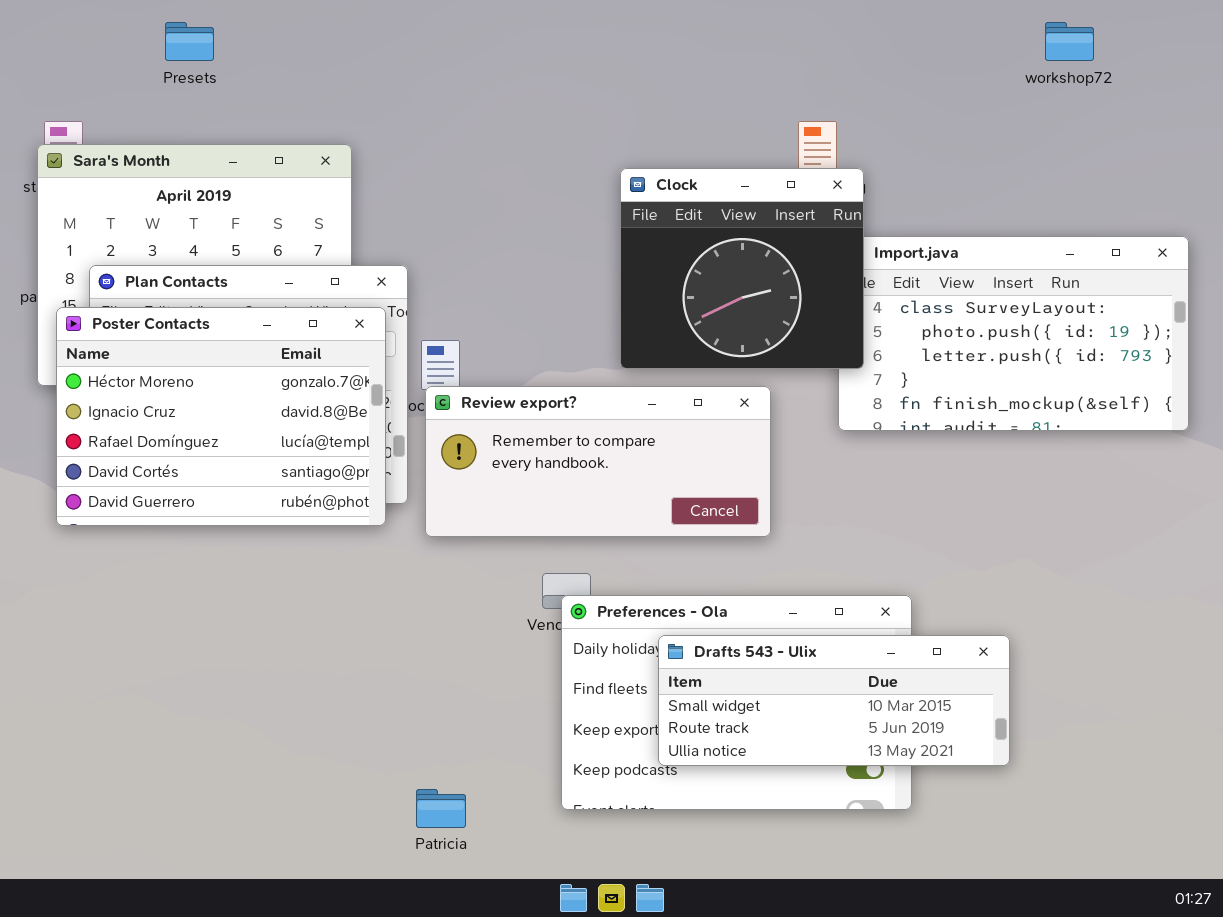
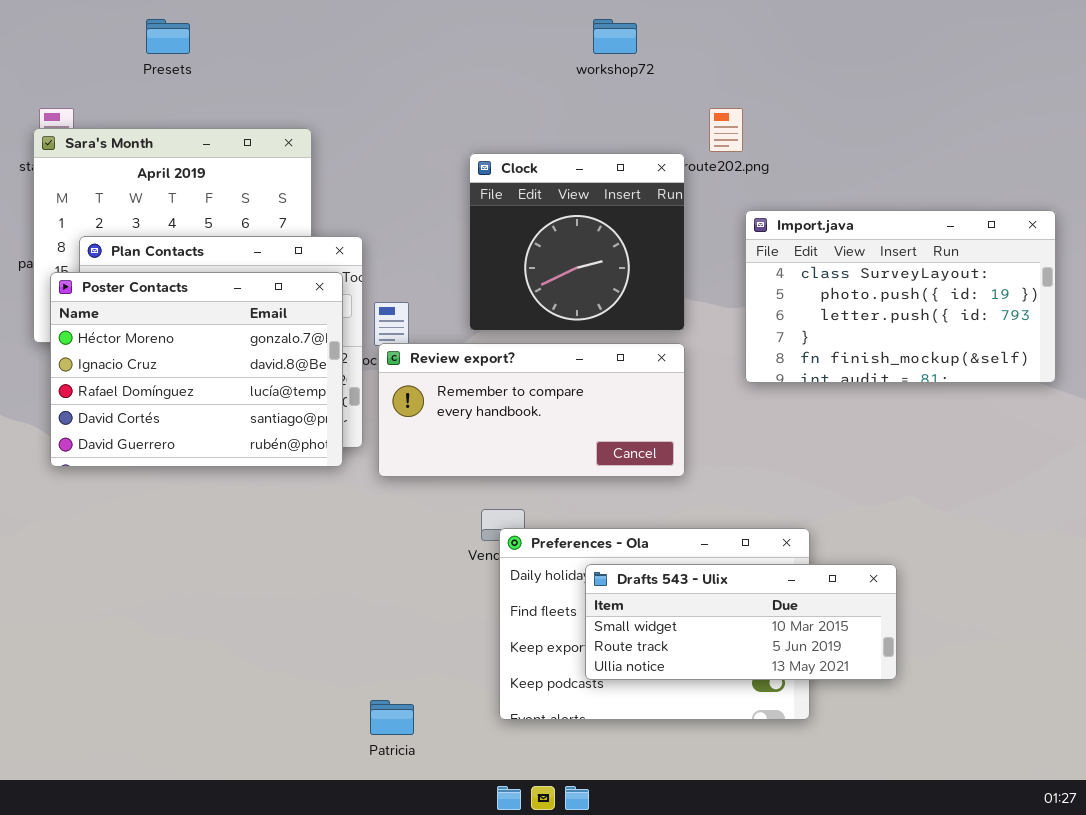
workshop72: [1045,22,1094,61] -> [593,19,637,54], moved
Clock: [620,168,864,369] -> [469,153,685,331], moved

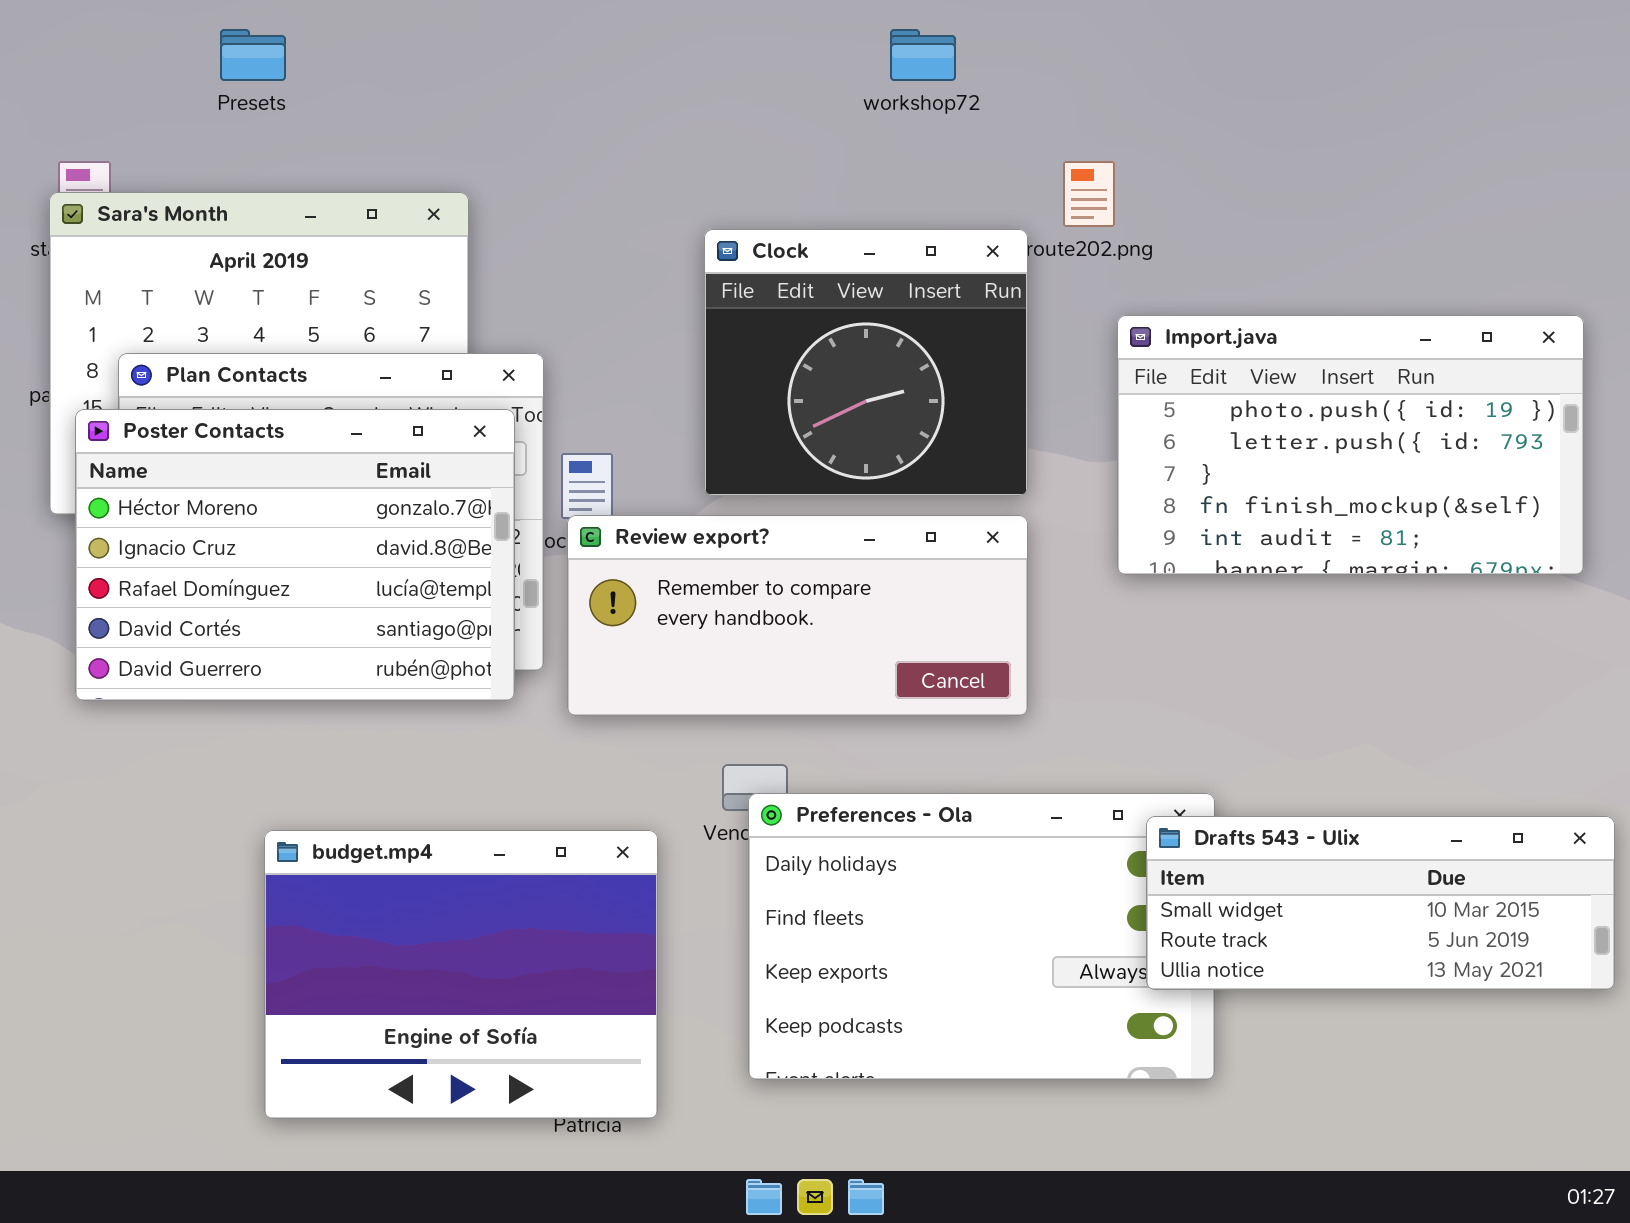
Import.java: [745,210,1056,383] -> [1117,315,1584,575], scrolled down 1 row
budget.mp4: none -> [264,830,658,1119], opened
Drafts 543 - Ulix: [585,564,897,680] -> [1146,816,1615,990], moved

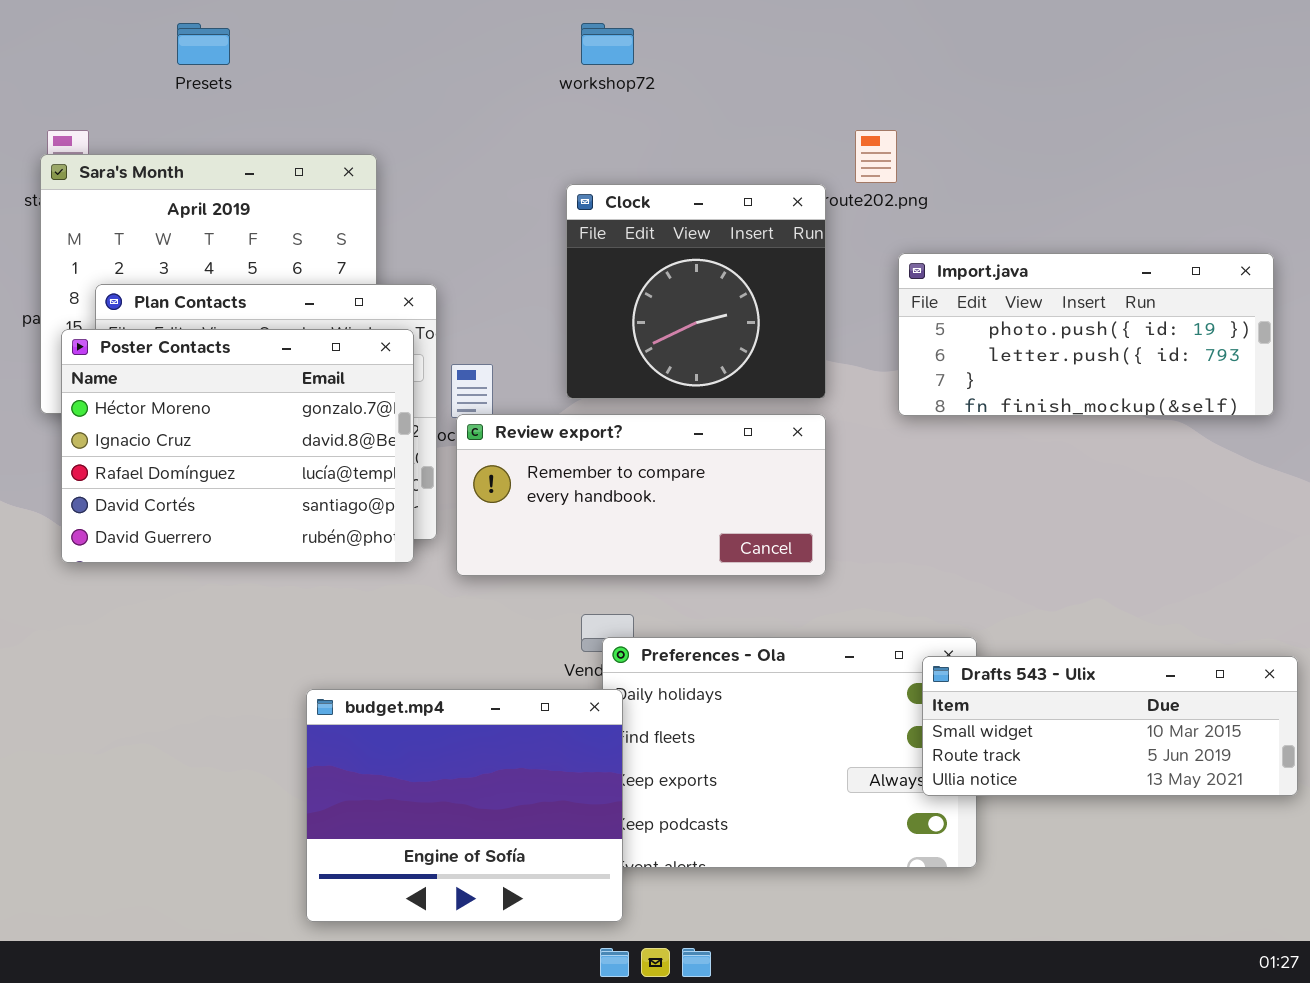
workshop72: [890,29,956,81] -> [581,23,634,65], moved
Import.java: [1117,315,1584,575] -> [898,253,1274,416], resized
budget.mp4: [264,830,658,1119] -> [306,689,623,922], moved

